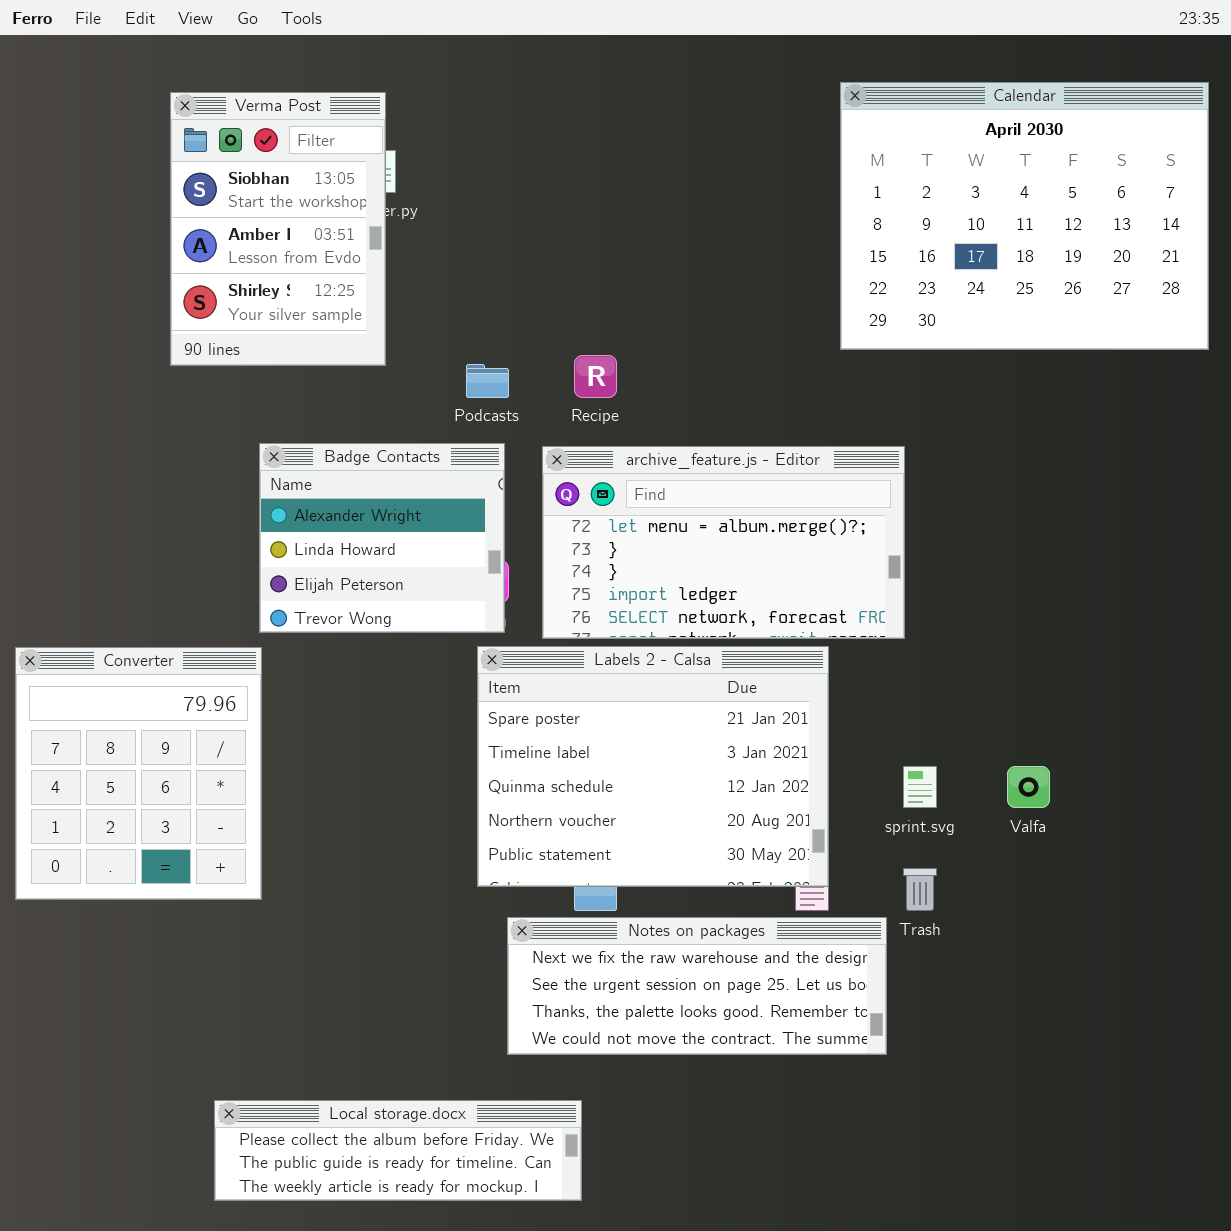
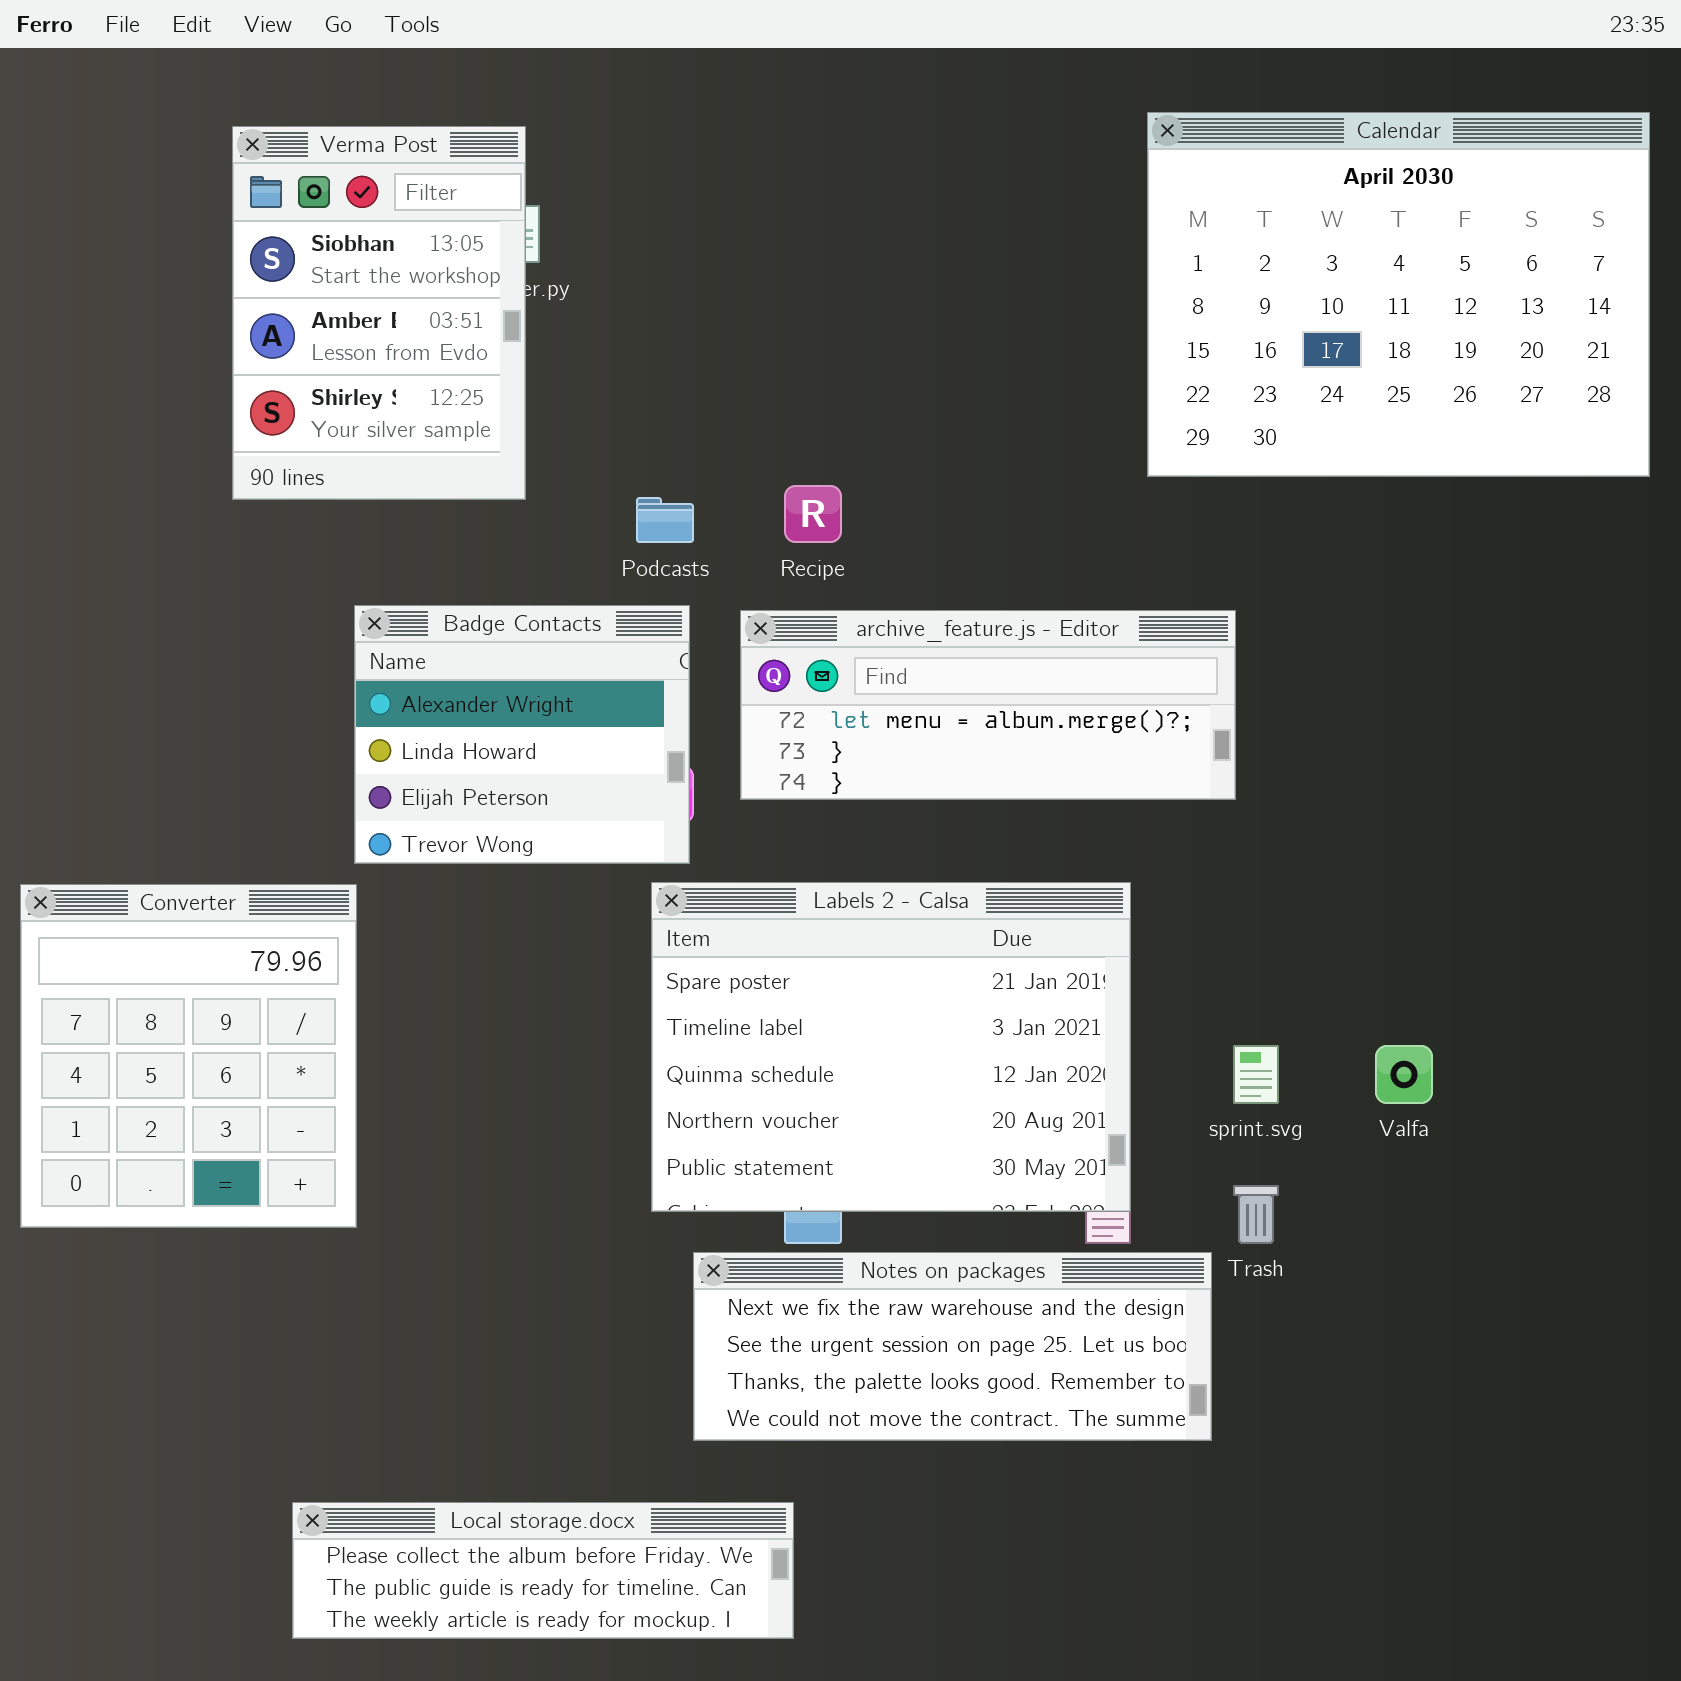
archive_feature.js - Editor: [542,446,905,639] -> [740,610,1236,800], resized

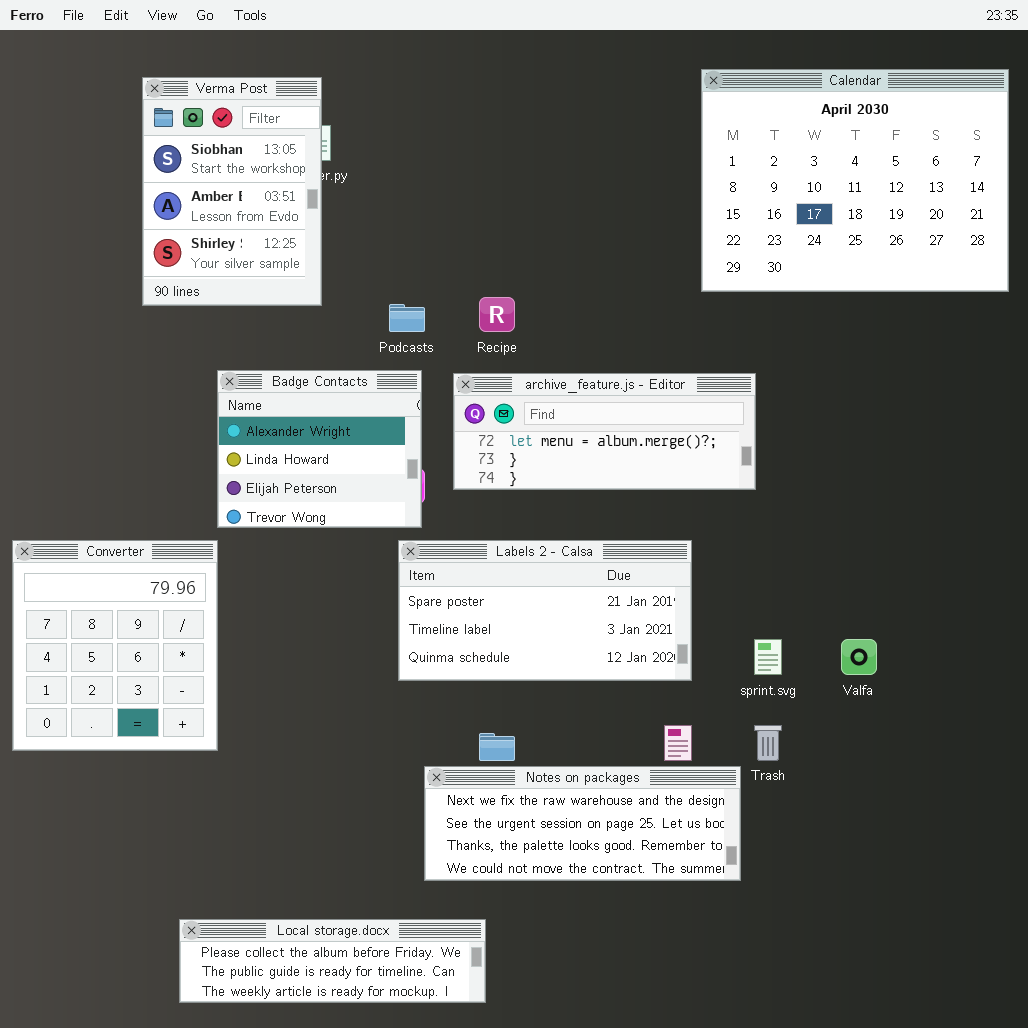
Labels 2 - Calsa: [651,882,1131,1212] -> [398,540,692,681], resized

